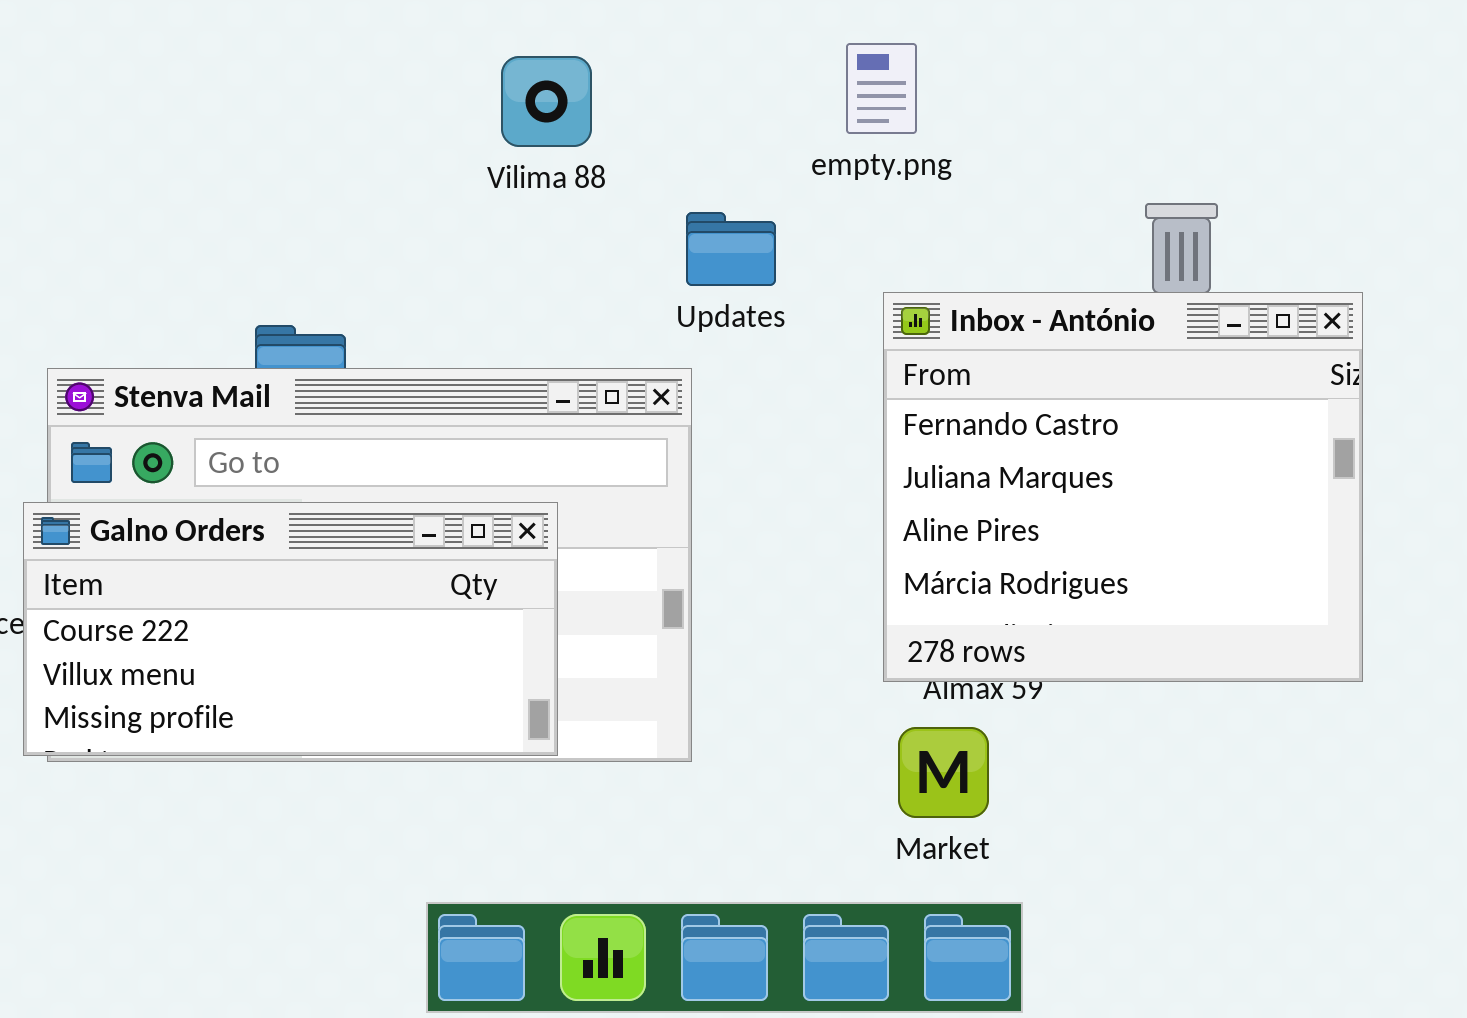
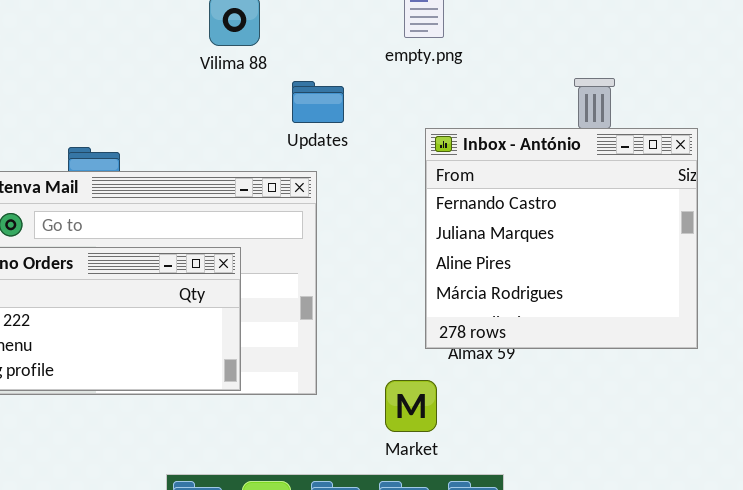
Updates: [686,212,776,286] -> [292,81,344,123], moved
Market: [898,727,989,818] -> [385,380,437,432], moved

